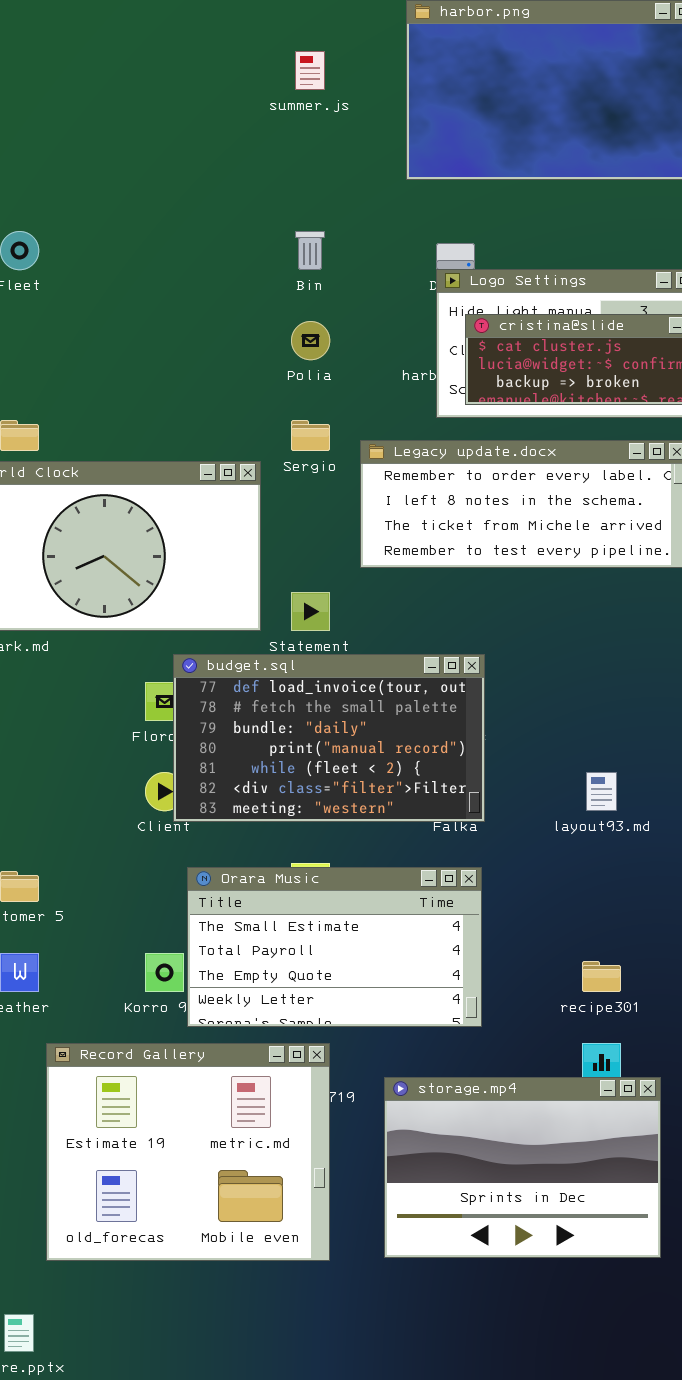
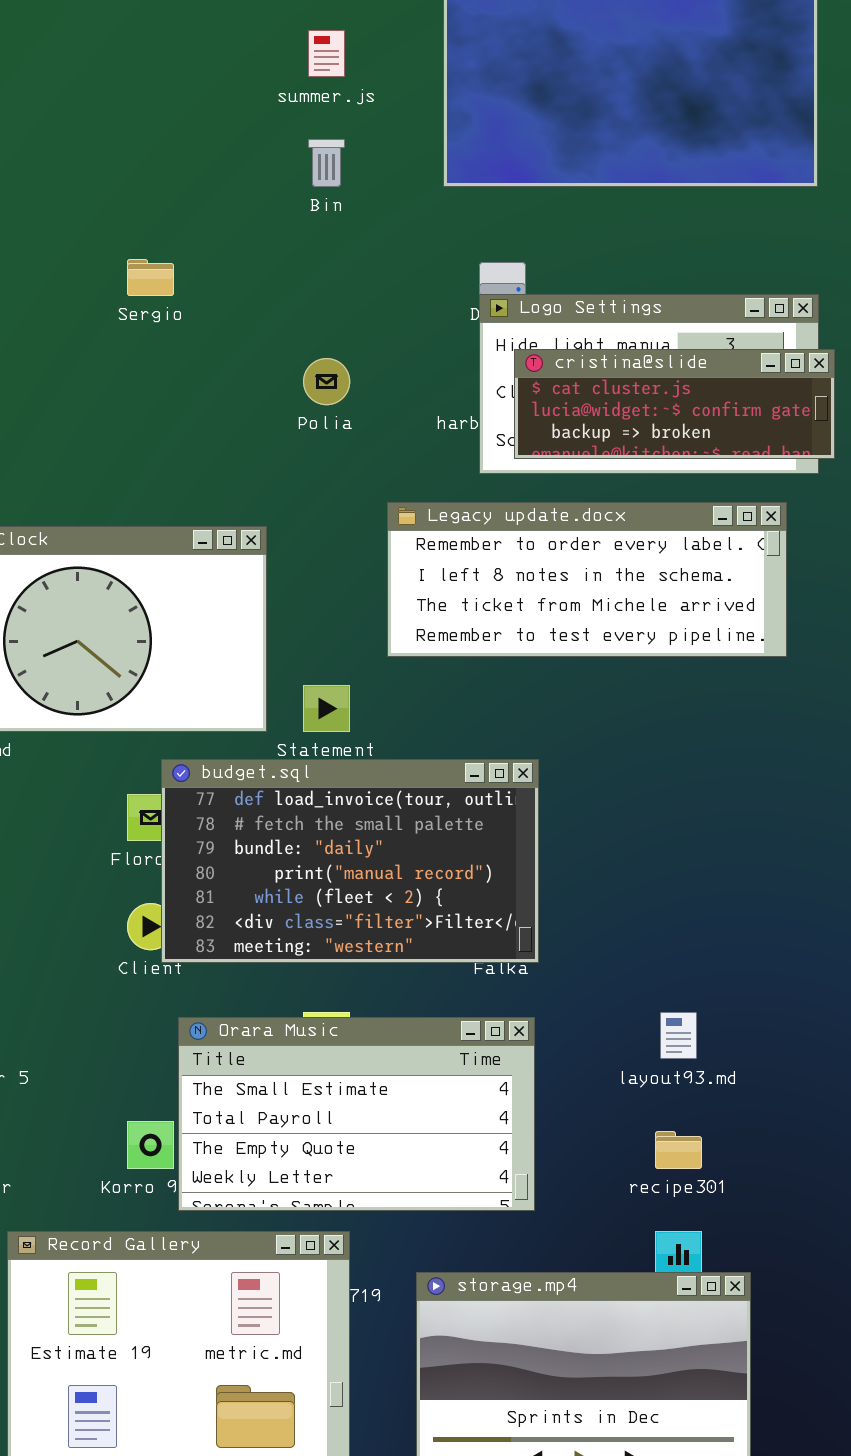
Bin: [295,231,325,270] -> [308,139,345,187], moved
Sergio: [291,420,330,451] -> [127,259,174,296], moved
layout93.md: [586,772,617,811] -> [660,1012,697,1059], moved

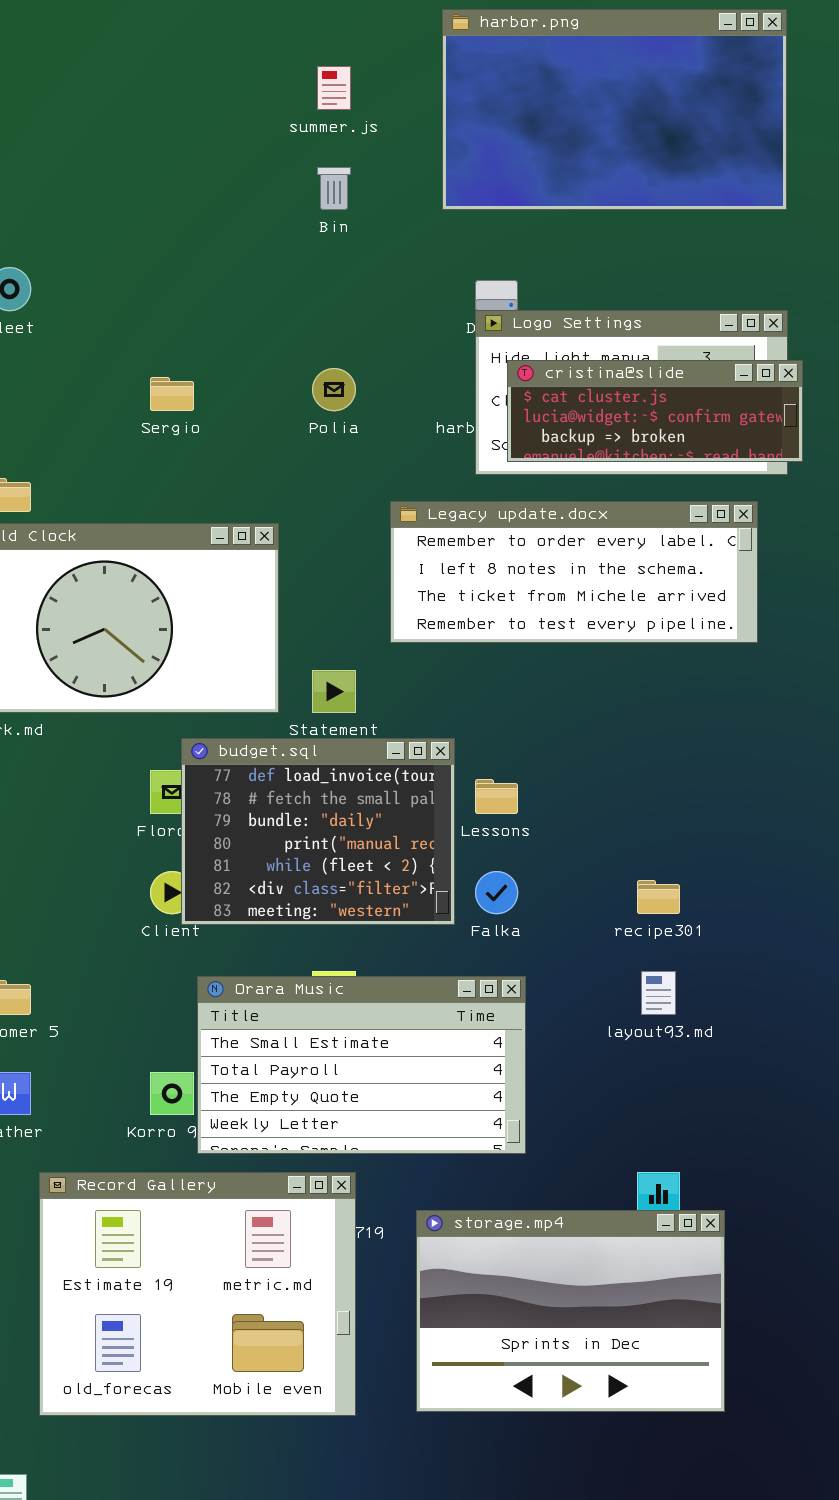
Sergio: [127,259,174,296] -> [150,377,194,411], moved
budget.sql: [161,759,539,963] -> [181,738,455,925], resized
recipe301: [655,1131,702,1169] -> [637,880,680,914], moved

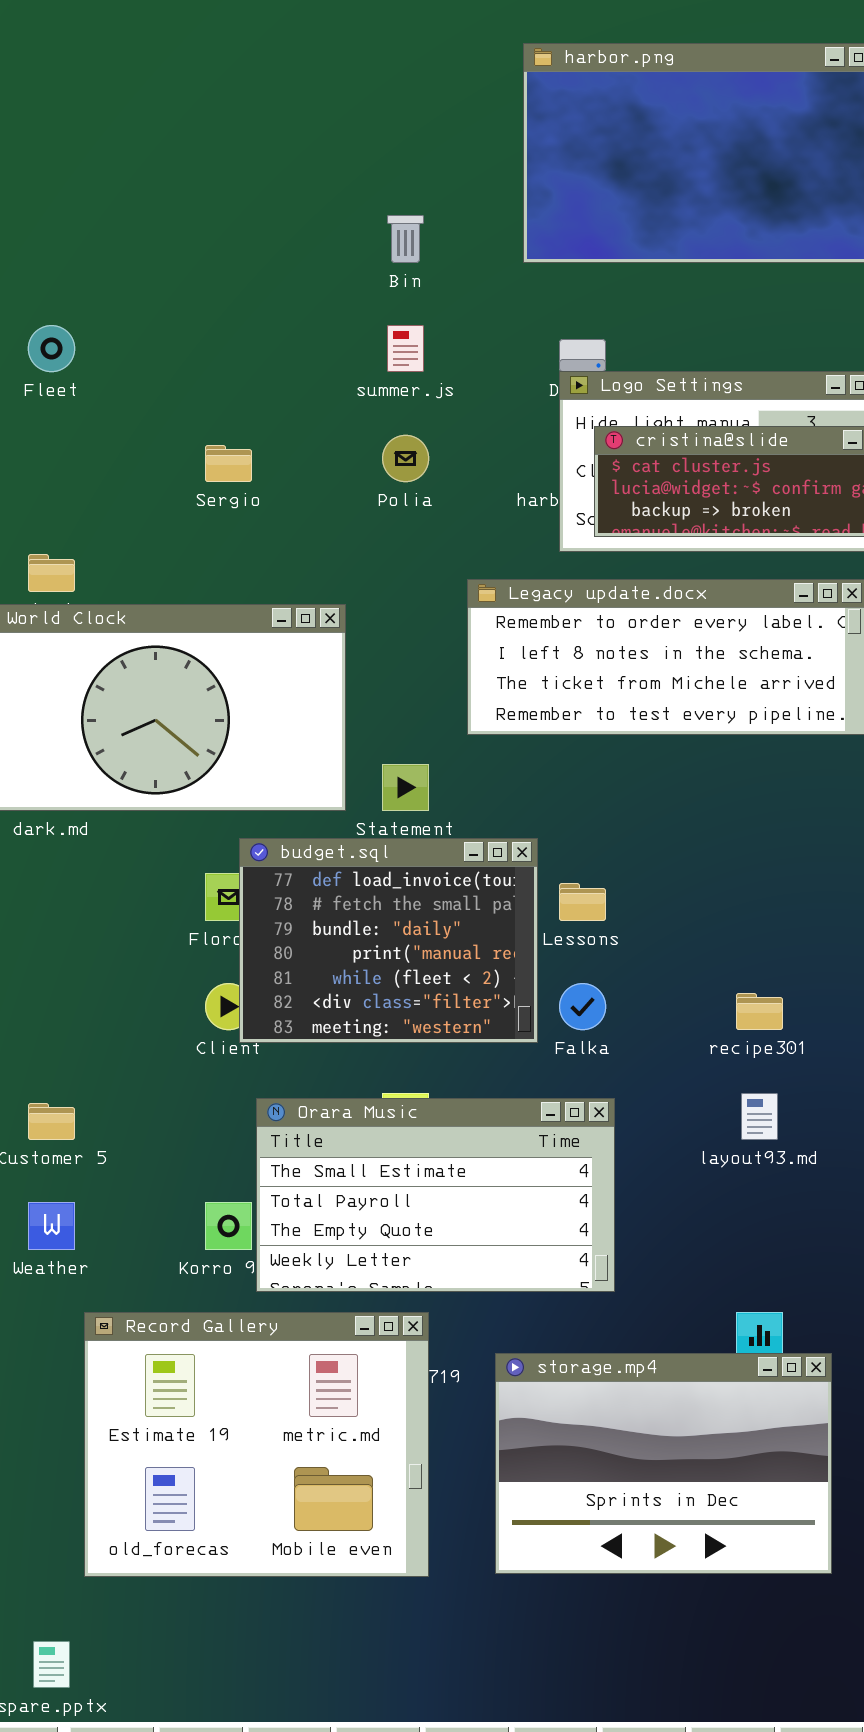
summer.js: [317,66,351,110] -> [387,325,424,372], moved

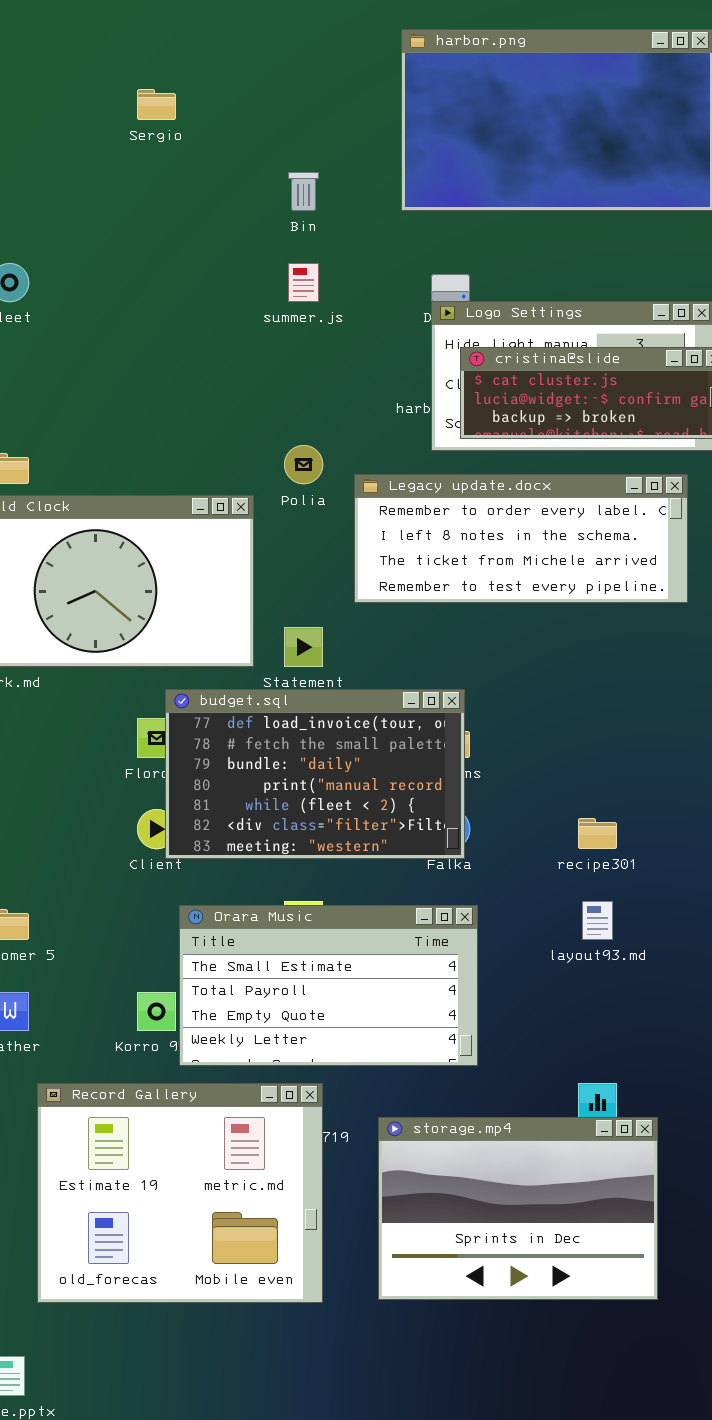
Polia: [382,435,429,482] -> [284,445,323,484], moved
Sergio: [205,445,252,482] -> [137,89,176,120], moved
budget.sql: [239,838,538,1043] -> [165,689,465,859], resized

